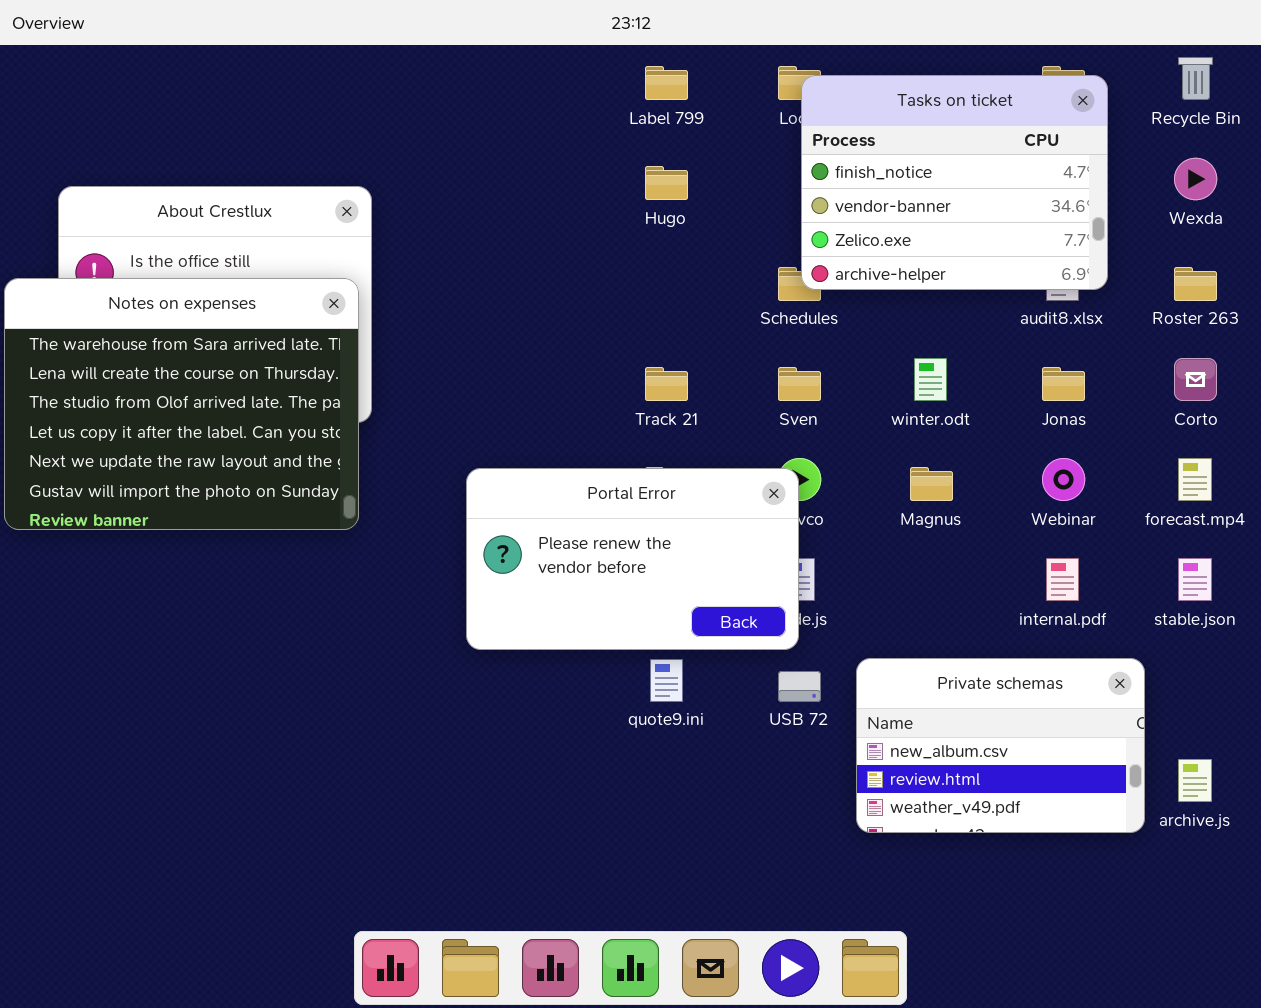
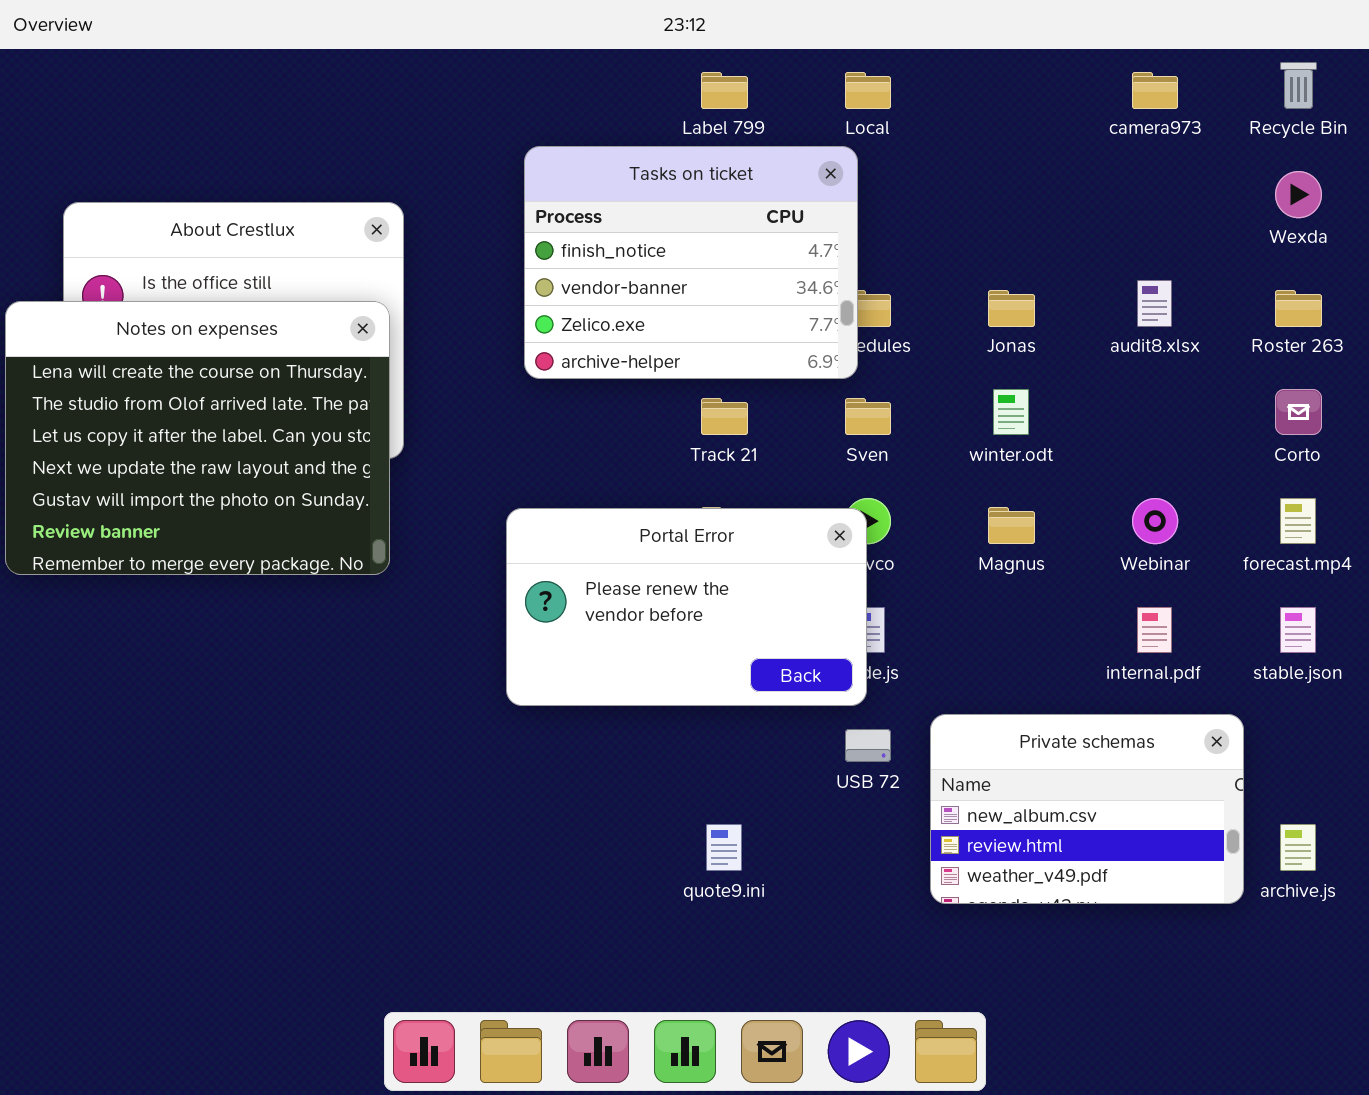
Tasks on ticket: [801,75,1108,290] -> [524,146,858,379], moved
Notes on expenses: [4,278,359,530] -> [5,301,390,575], scrolled down 1 row
Jonas: [1042,367,1085,401] -> [988,290,1035,327], moved
quote9.ini: [650,659,683,702] -> [706,824,742,871], moved

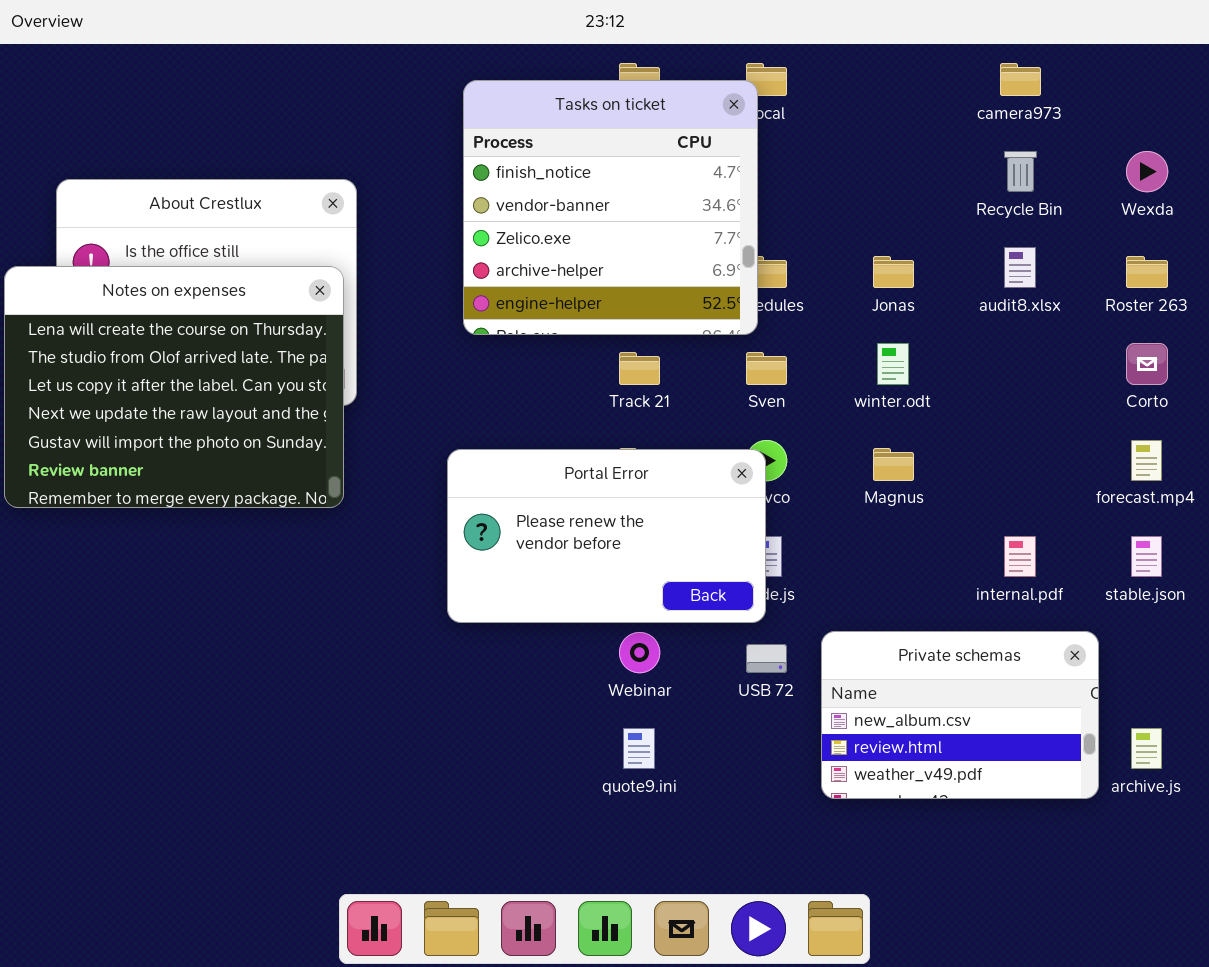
Recycle Bin: [1280,62,1317,109] -> [1004,151,1037,192], moved
Tasks on ticket: [524,146,858,379] -> [463,80,758,335], resized
Webinar: [1132,498,1178,544] -> [619,632,660,673], moved

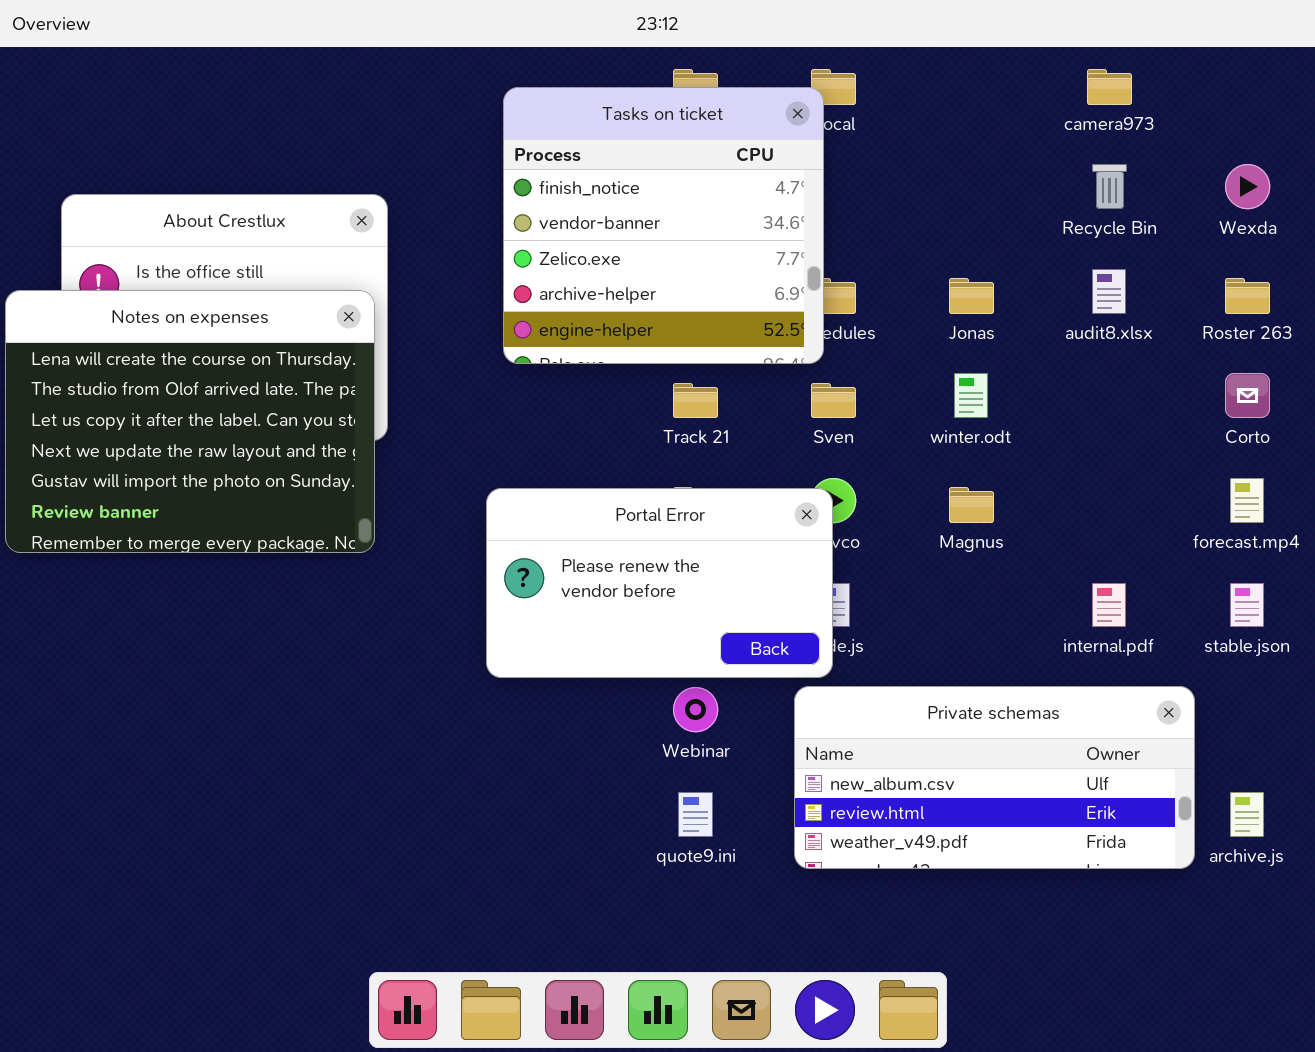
Private schemas: [821,631,1099,799] -> [794,686,1195,869], resized

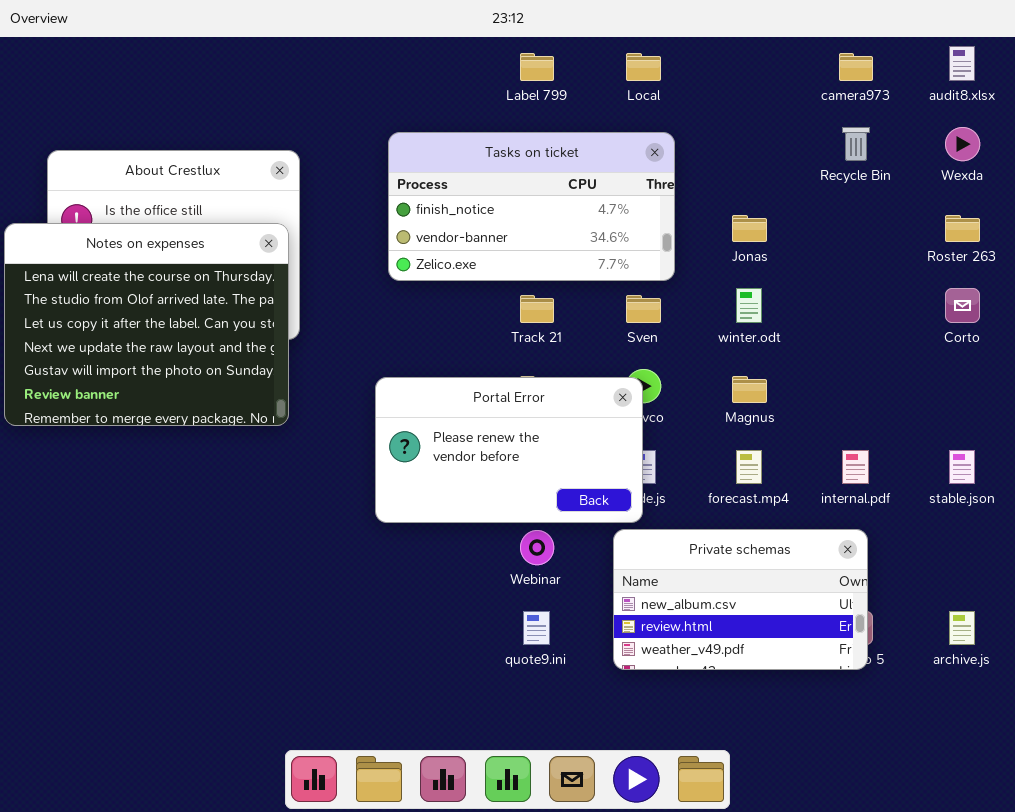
Tasks on ticket: [503,87,824,364] -> [388,132,675,281], resized
audit8.xlsx: [1092,269,1126,314] -> [949,46,975,81], moved
forecast.mp4: [1230,478,1264,523] -> [736,450,762,484], moved
Private schemas: [794,686,1195,869] -> [613,529,868,670], resized

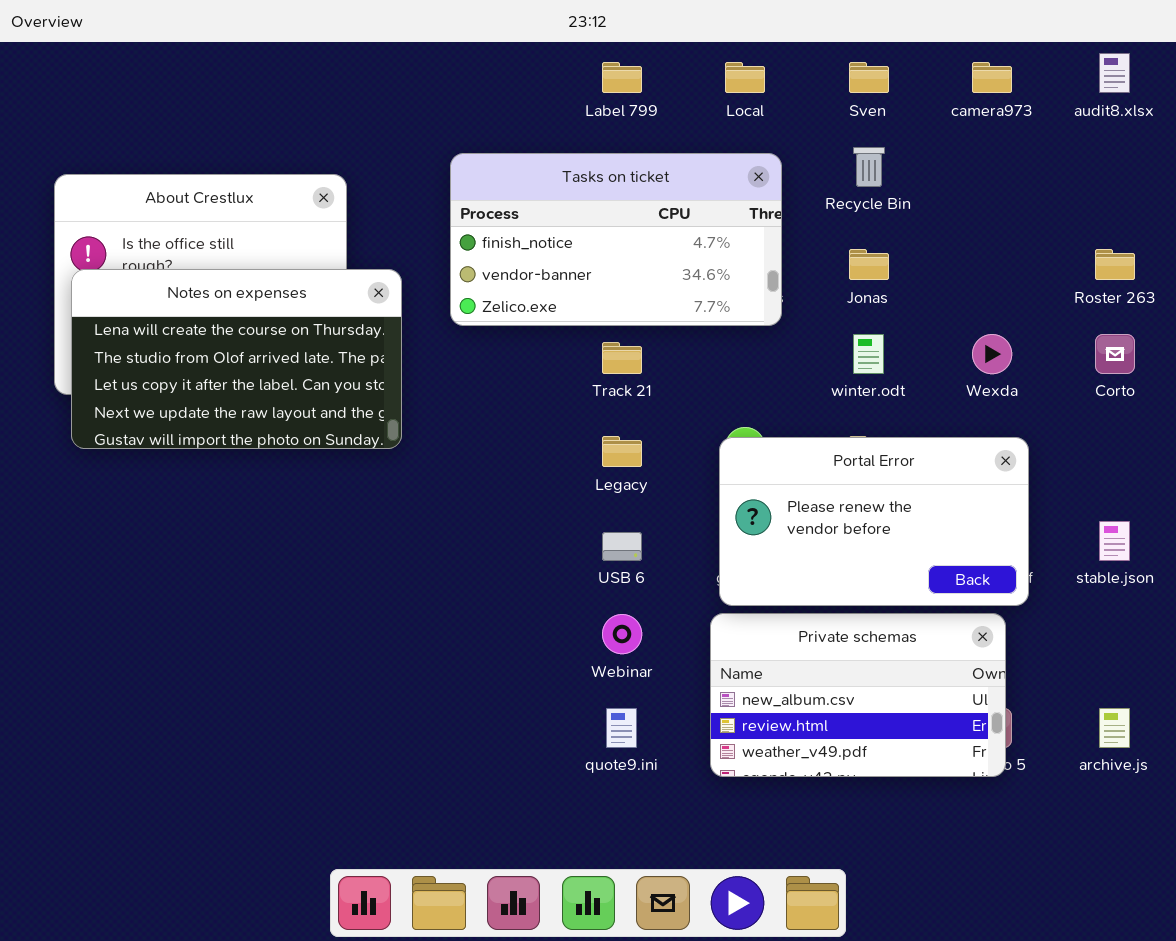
Recycle Bin: [842,127,870,161] -> [853,147,885,187], moved
Wexda: [945,127,980,161] -> [972,334,1012,374], moved
Notes on expenses: [4,223,289,426] -> [71,269,402,449], moved, resized
Sven: [626,295,661,323] -> [849,62,889,93], moved
Portal Error: [375,377,643,523] -> [719,437,1029,606], moved

